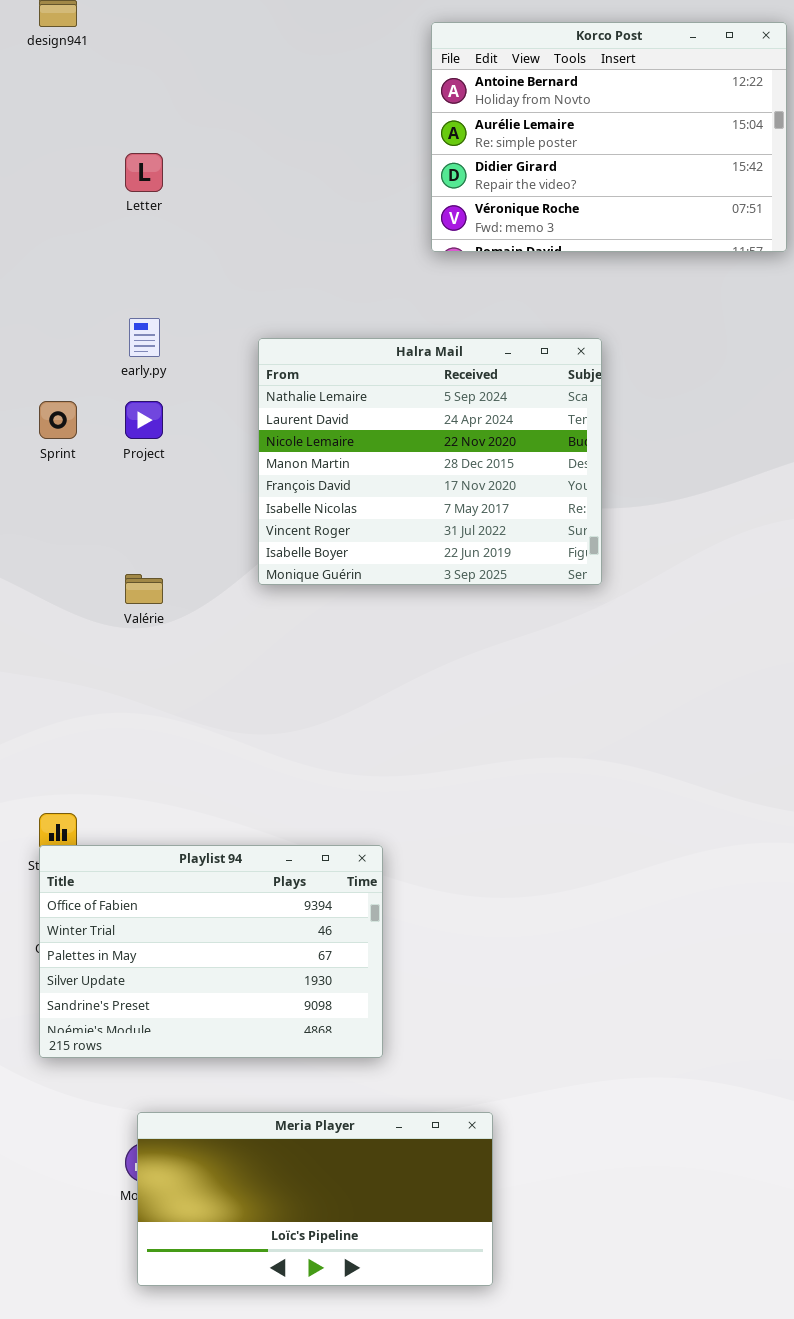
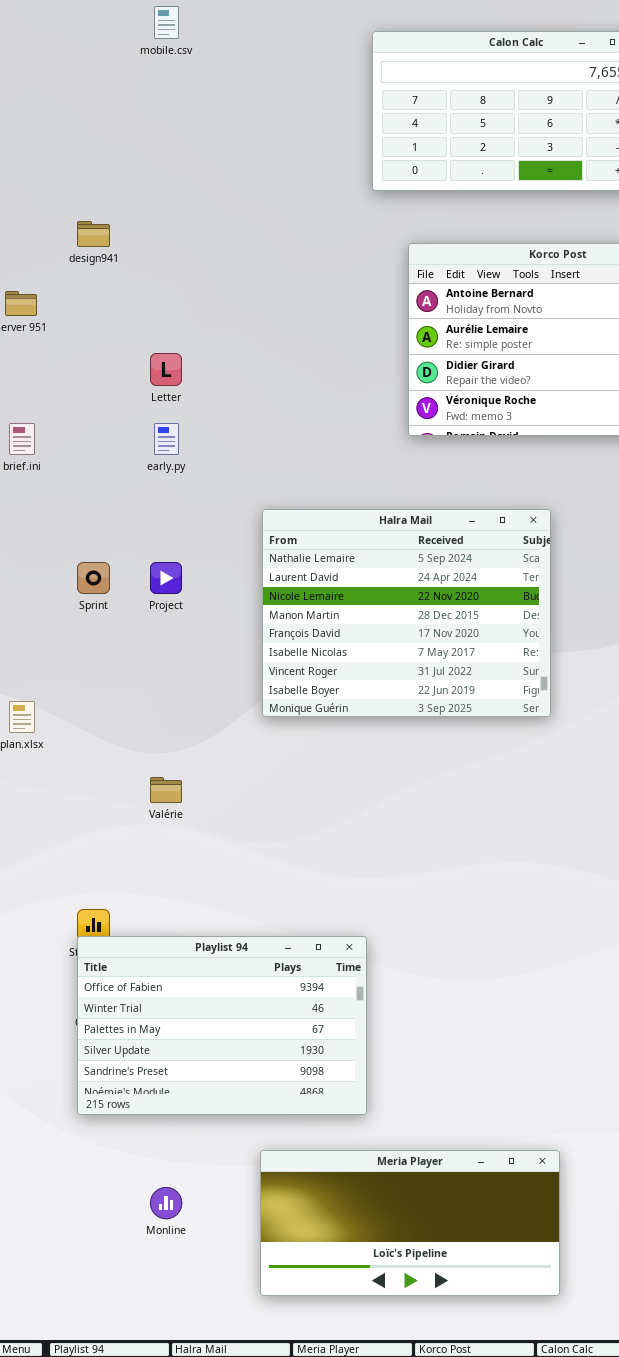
early.py: [129,318,160,357] -> [154,423,179,455], moved
Valérie: [125,574,163,604] -> [150,777,182,803], moved
Meria Player: [137,1112,493,1286] -> [260,1150,560,1296], moved

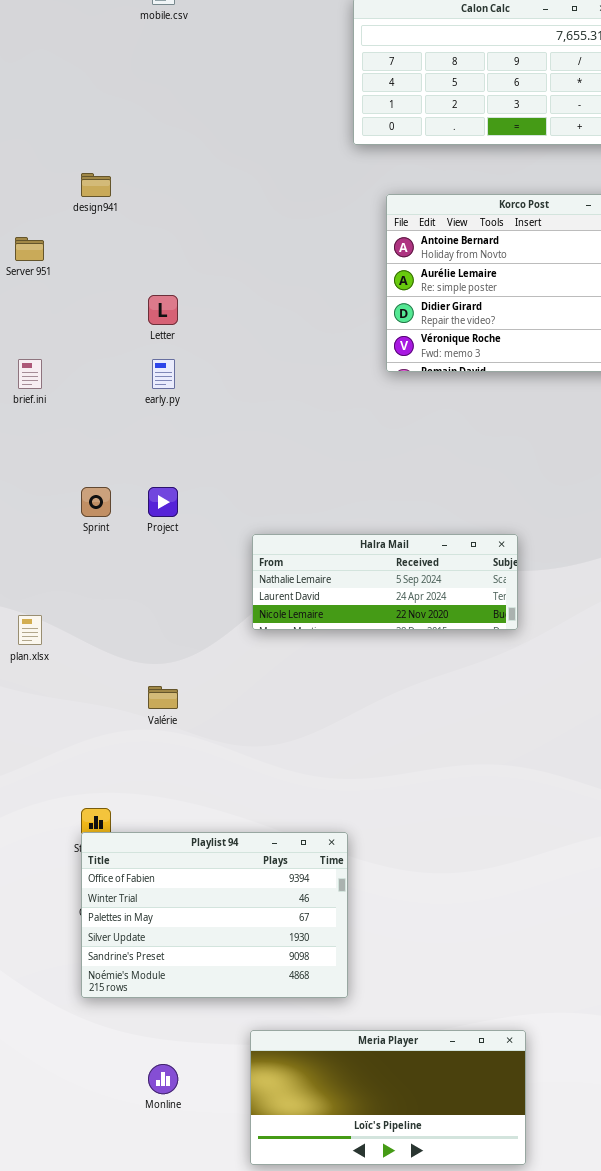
Halra Mail: [262,509,551,717] -> [252,534,518,630], resized

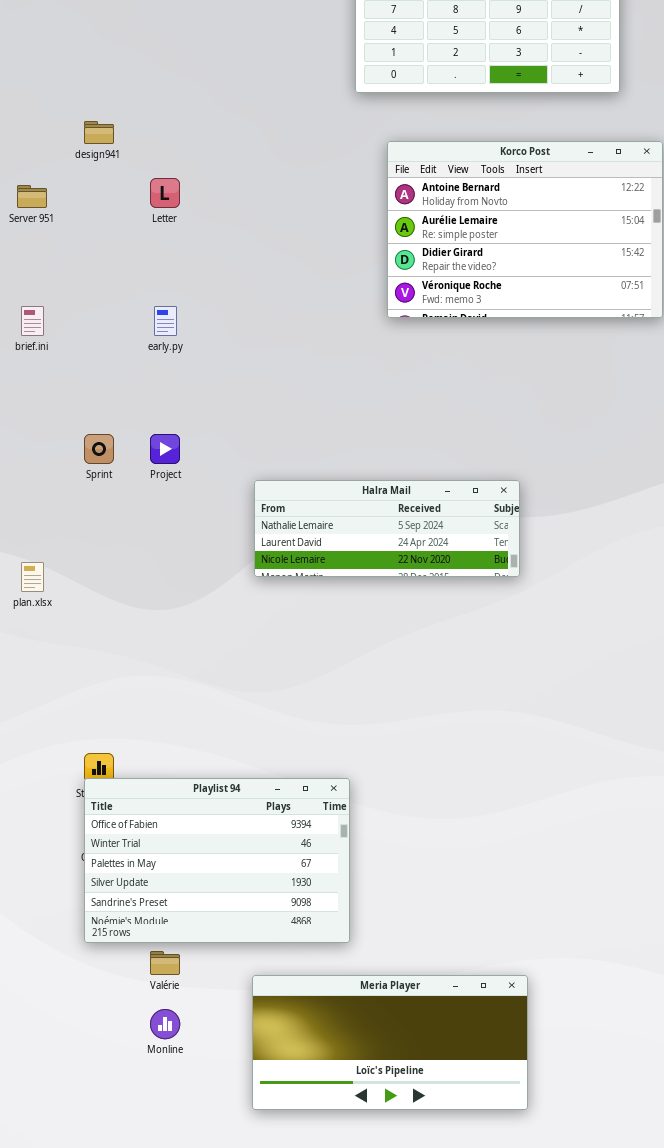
Letter: [148,295,178,325] -> [150,178,180,208], moved
Valérie: [148,686,178,709] -> [150,951,180,975], moved

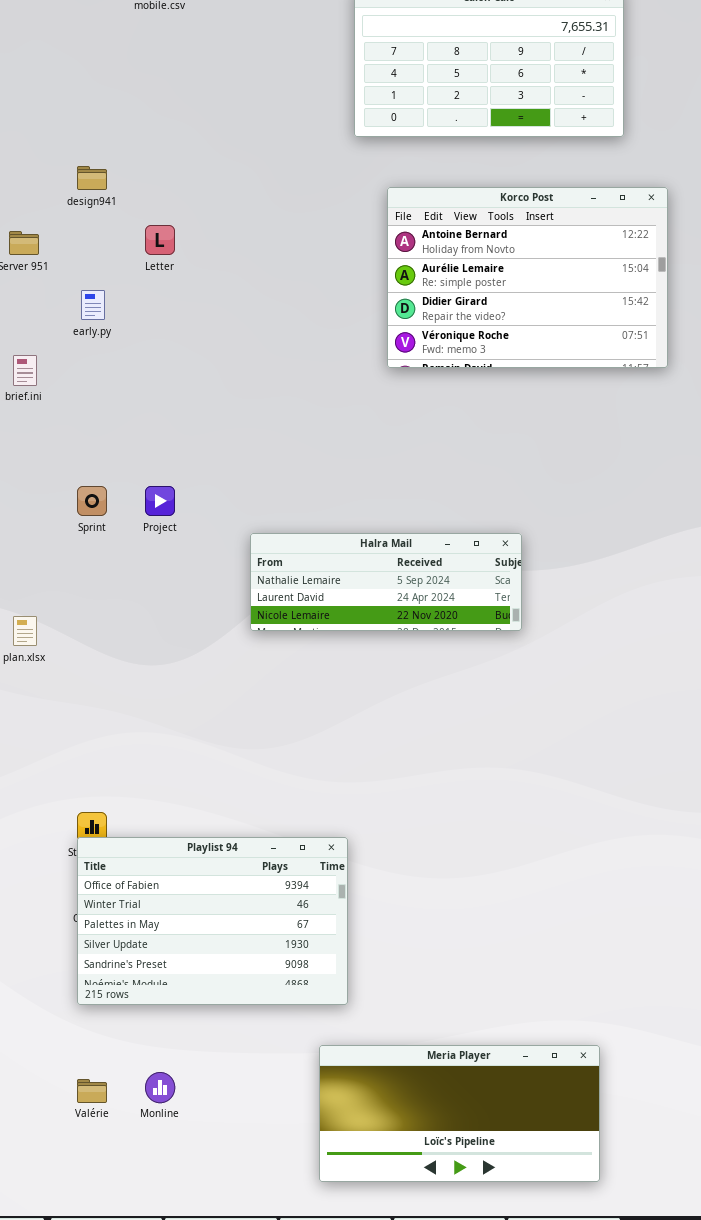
early.py: [154,306,177,336] -> [81,290,105,320], moved
Valérie: [150,951,180,975] -> [77,1079,107,1103], moved
Meria Player: [252,975,528,1110] -> [319,1045,600,1182], moved

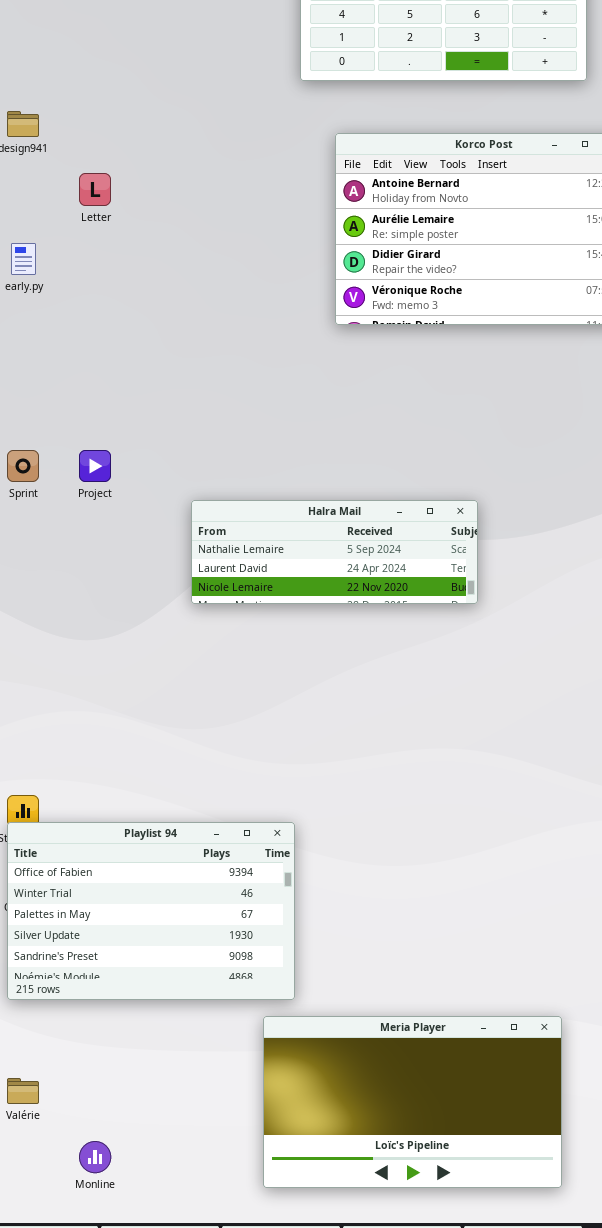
Meria Player: [319,1045,600,1182] -> [263,1016,562,1188], resized
Monline: [145,1072,175,1103] -> [79,1141,111,1173], moved

